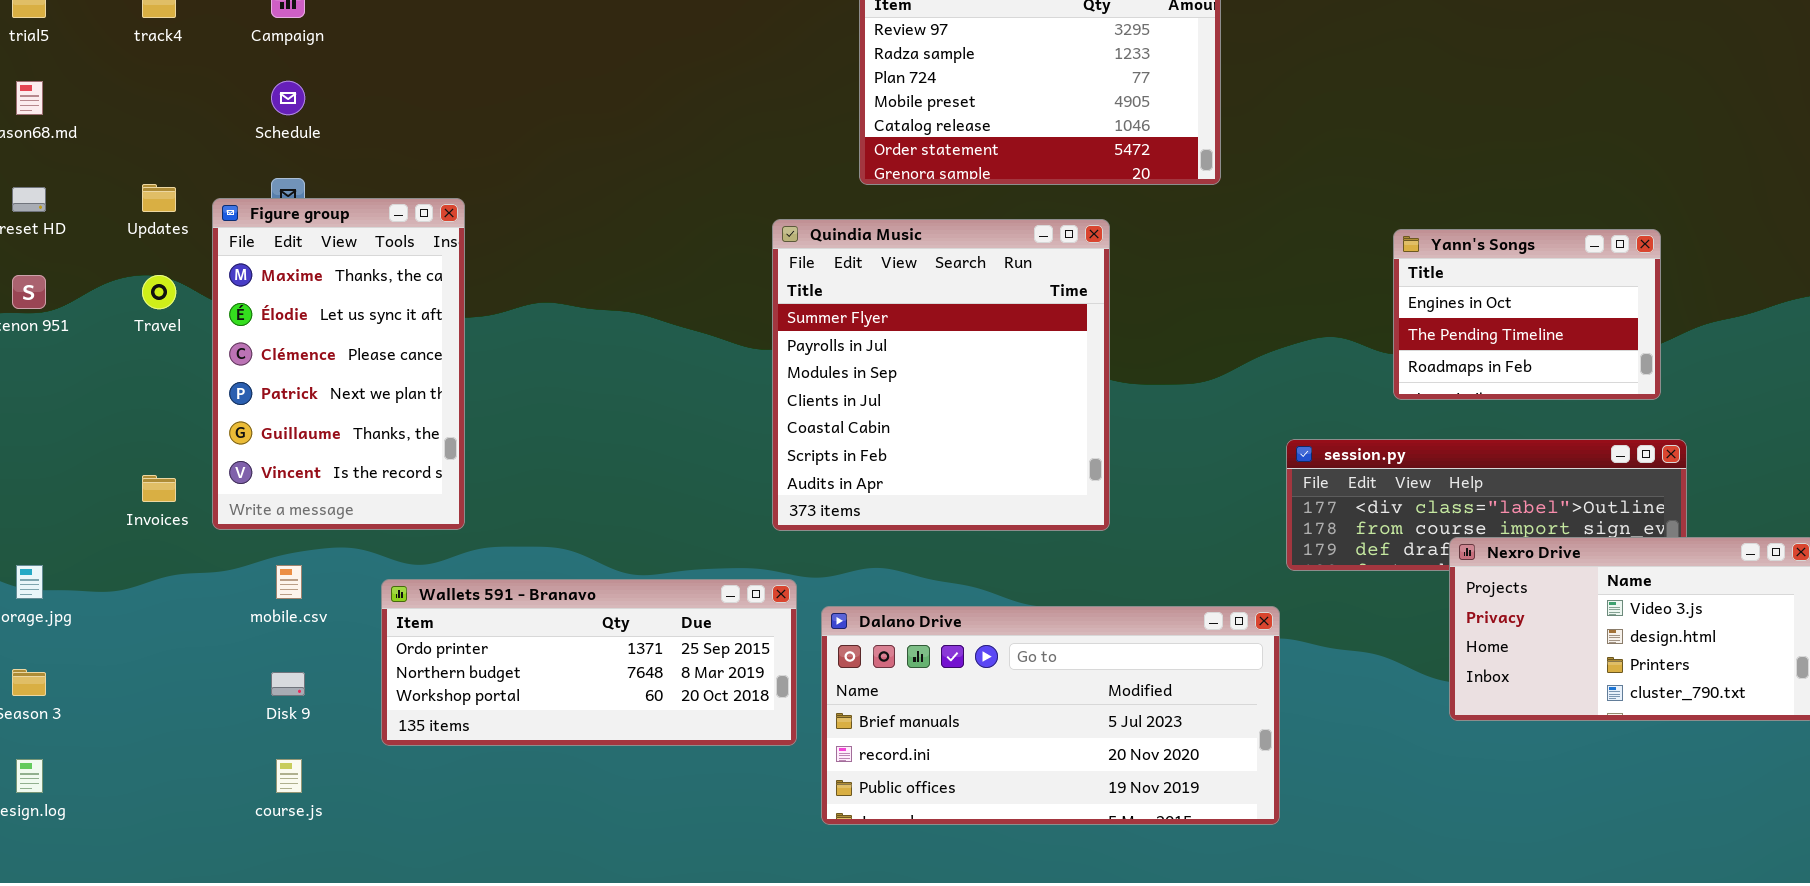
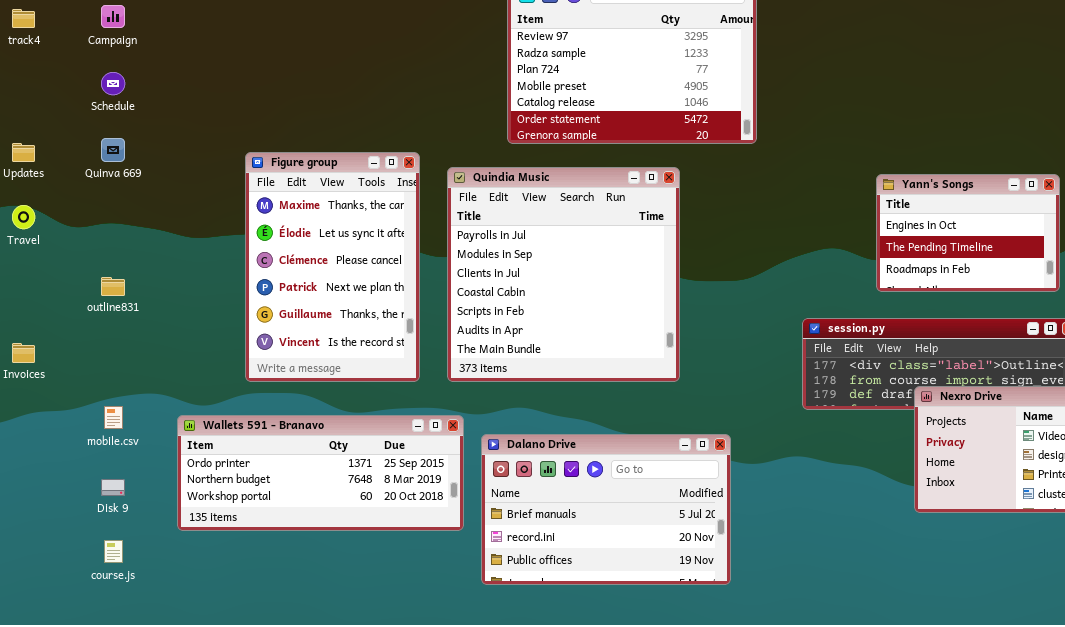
Figure group: [212,198,465,530] -> [245,152,420,382], moved
Quindia Music: [772,219,1110,531] -> [447,167,680,382], scrolled down 1 row
Dalano Drive: [821,606,1280,825] -> [481,434,731,585], resized

